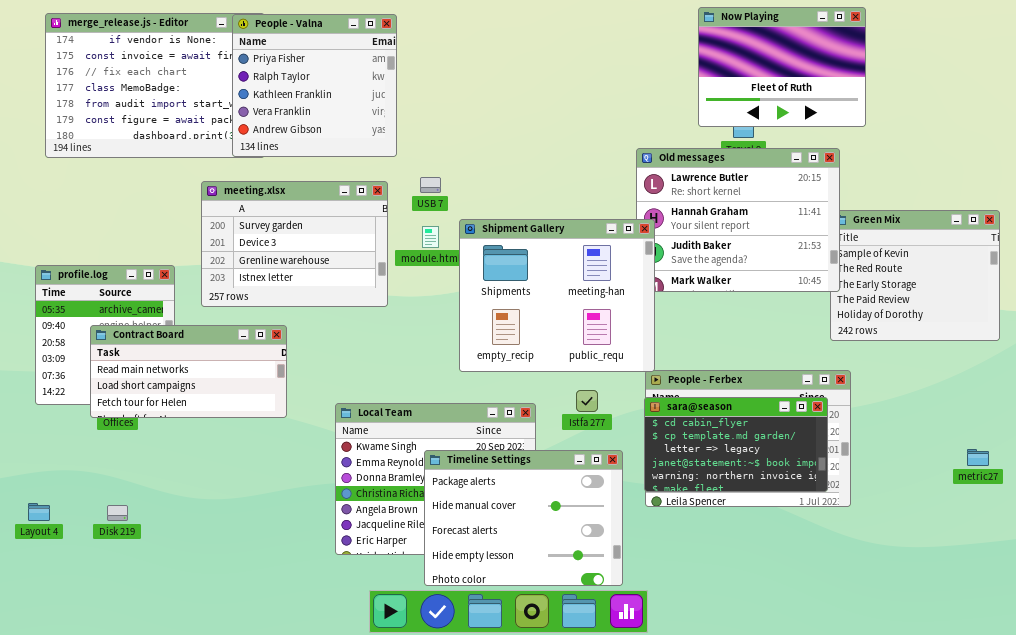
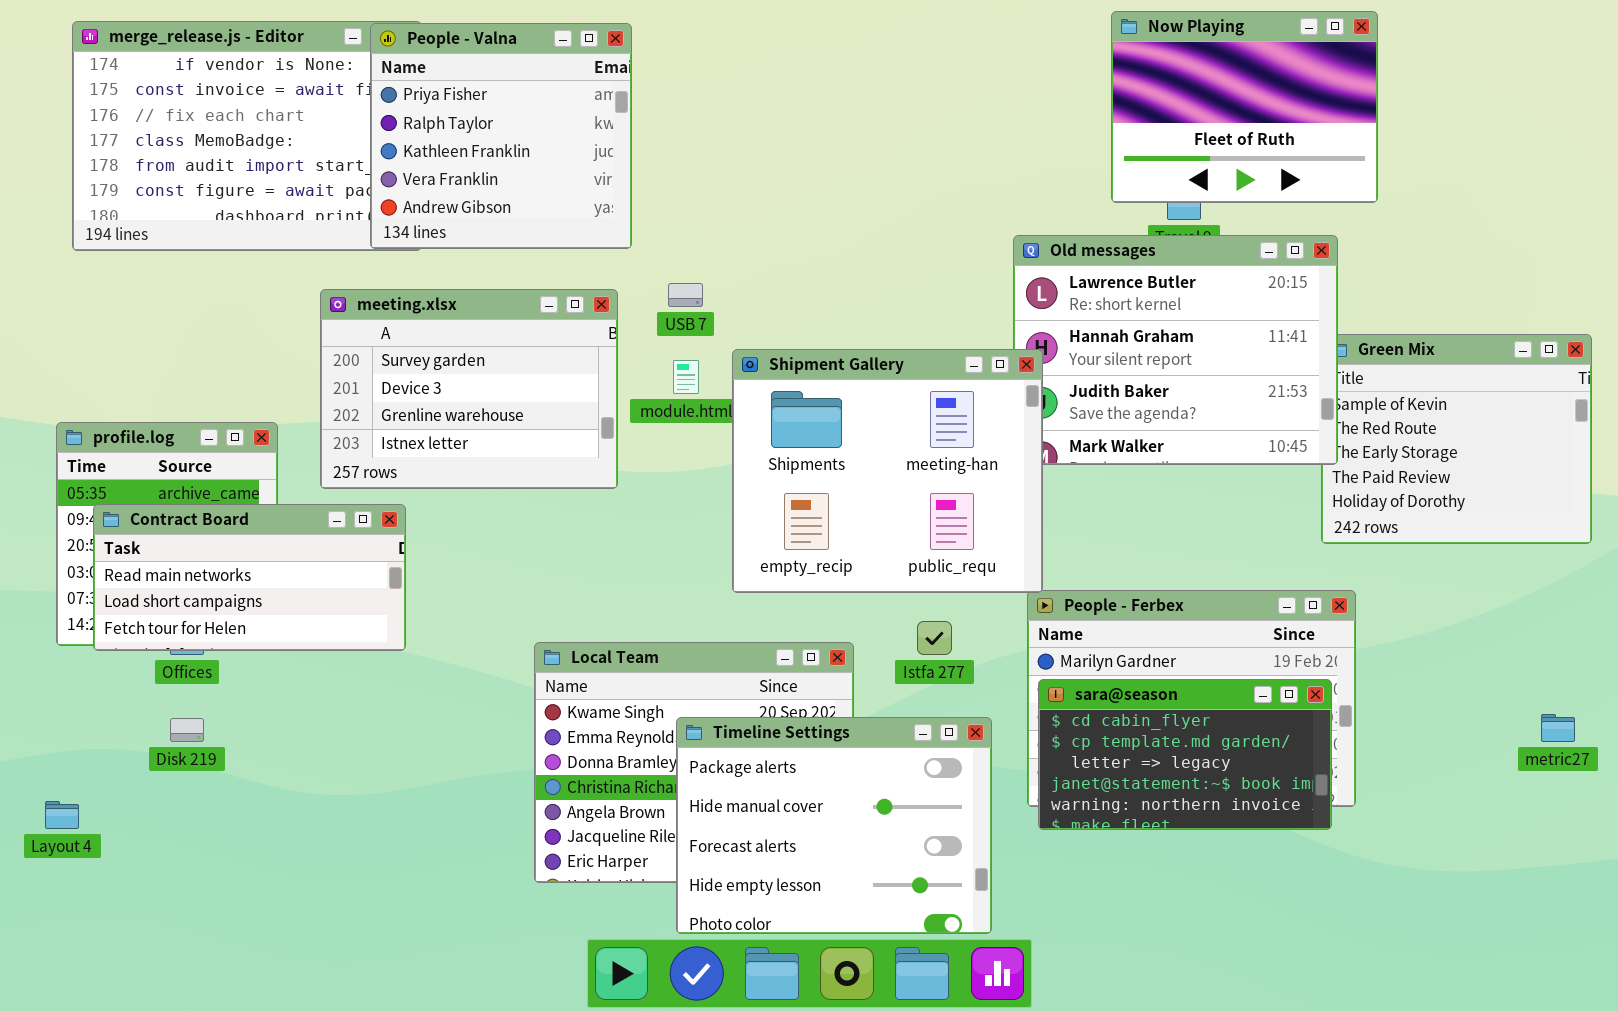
Contract Board: [90,325,287,418] -> [93,504,406,651], moved
sara@season: [644,397,828,492] -> [1038,679,1332,830], moved
Disk 219: [107,505,128,521] -> [170,718,204,742], moved

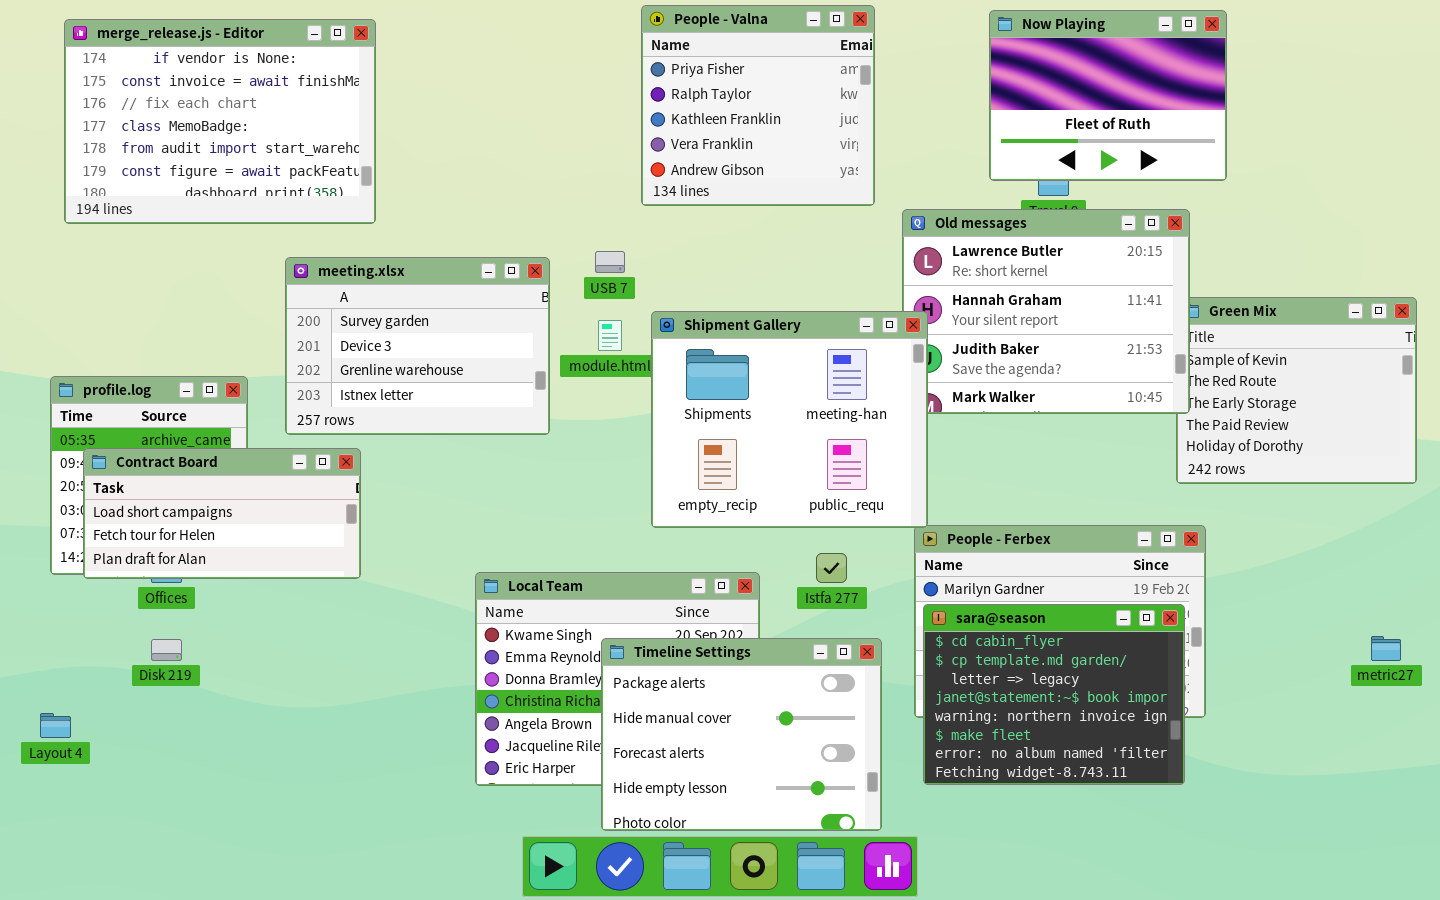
People - Valna: [370,23,632,249] -> [641,5,875,206], moved
Contract Board: [93,504,406,651] -> [83,448,361,579], scrolled down 1 row
sara@season: [1038,679,1332,830] -> [923,604,1185,785], resized

